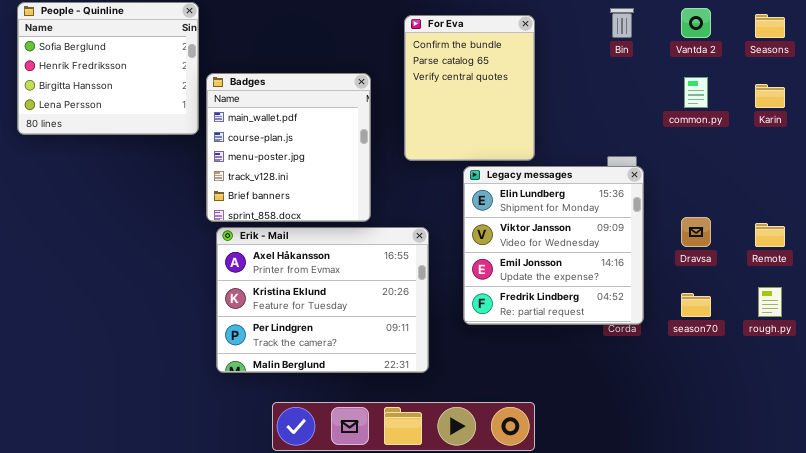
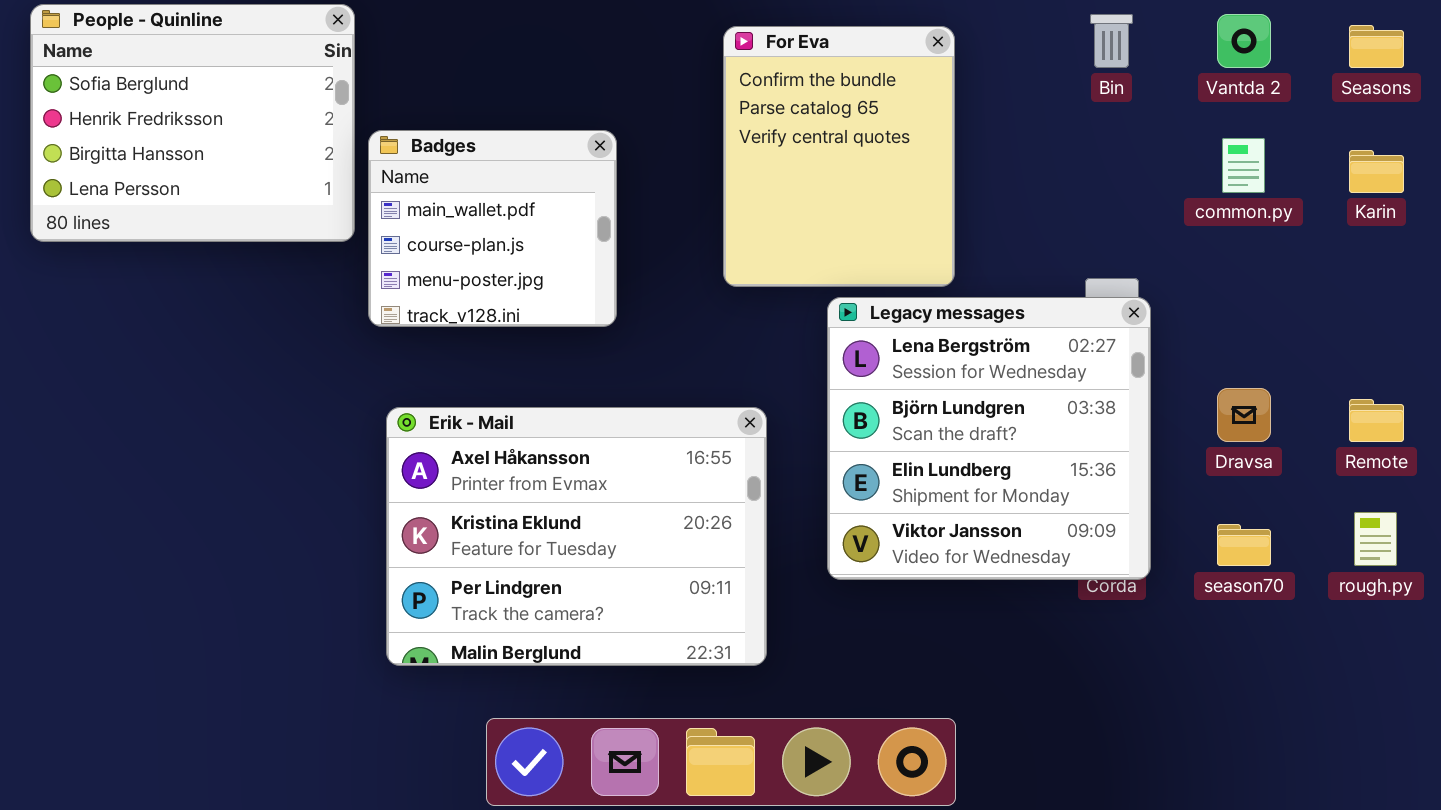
Badges: [206,73,371,222] -> [368,130,617,327], resized
Legacy messages: [463,166,644,325] -> [827,297,1151,580], scrolled up 2 rows

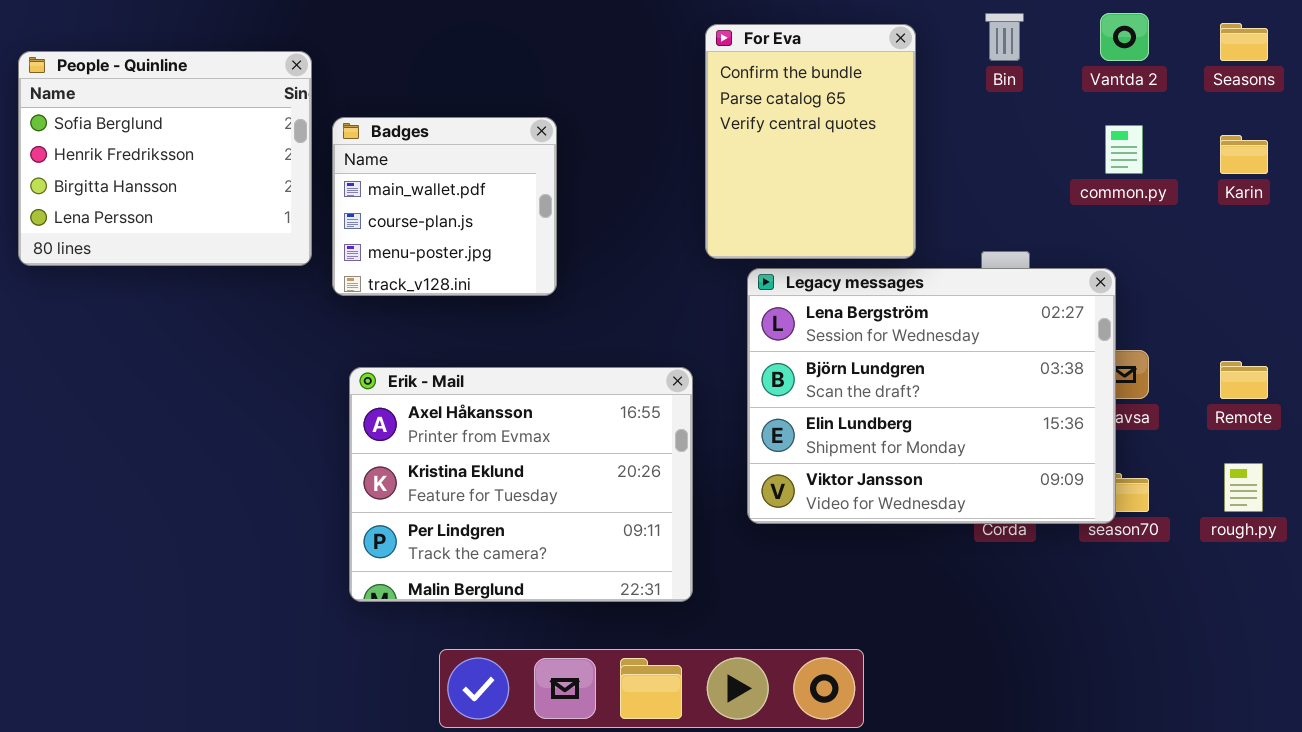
People - Quinline: [30,4,355,242] -> [18,51,312,266], moved
For Eva: [723,26,955,287] -> [705,24,916,259], moved
Legacy messages: [827,297,1151,580] -> [747,268,1116,524], resized

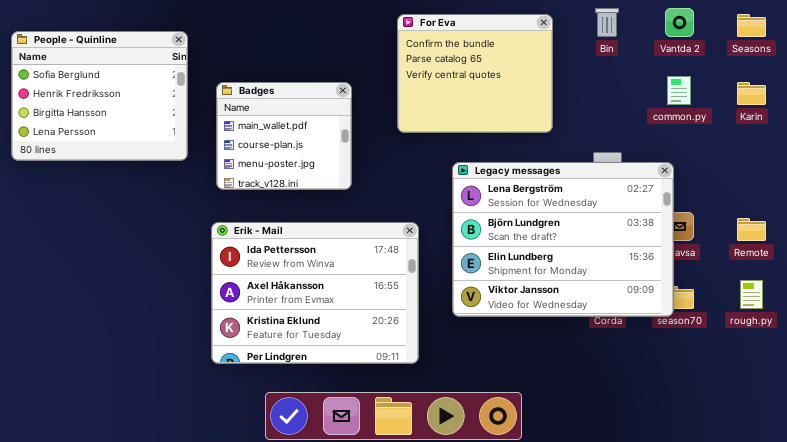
For Eva: [705,24,916,259] -> [397,14,553,133], resized
Badges: [332,117,557,296] -> [216,82,352,190], moved
Erik - Mail: [349,367,693,602] -> [211,222,419,364], scrolled up 1 row

